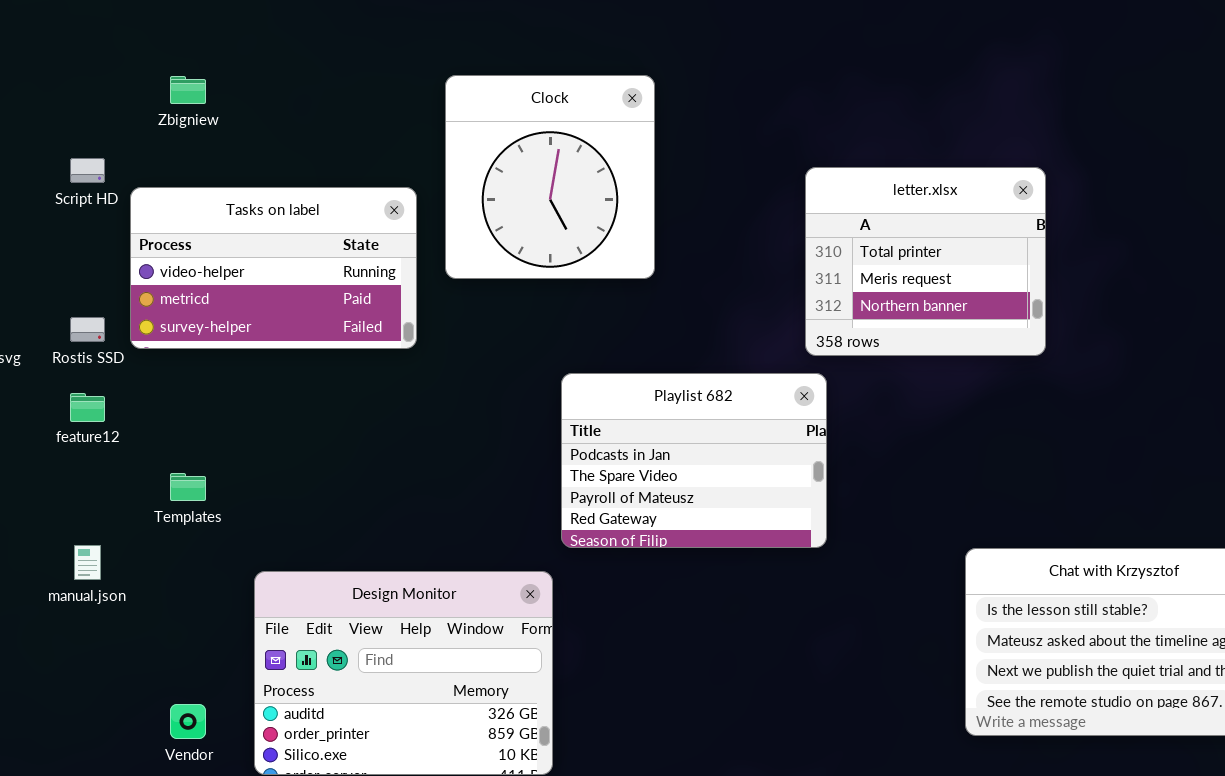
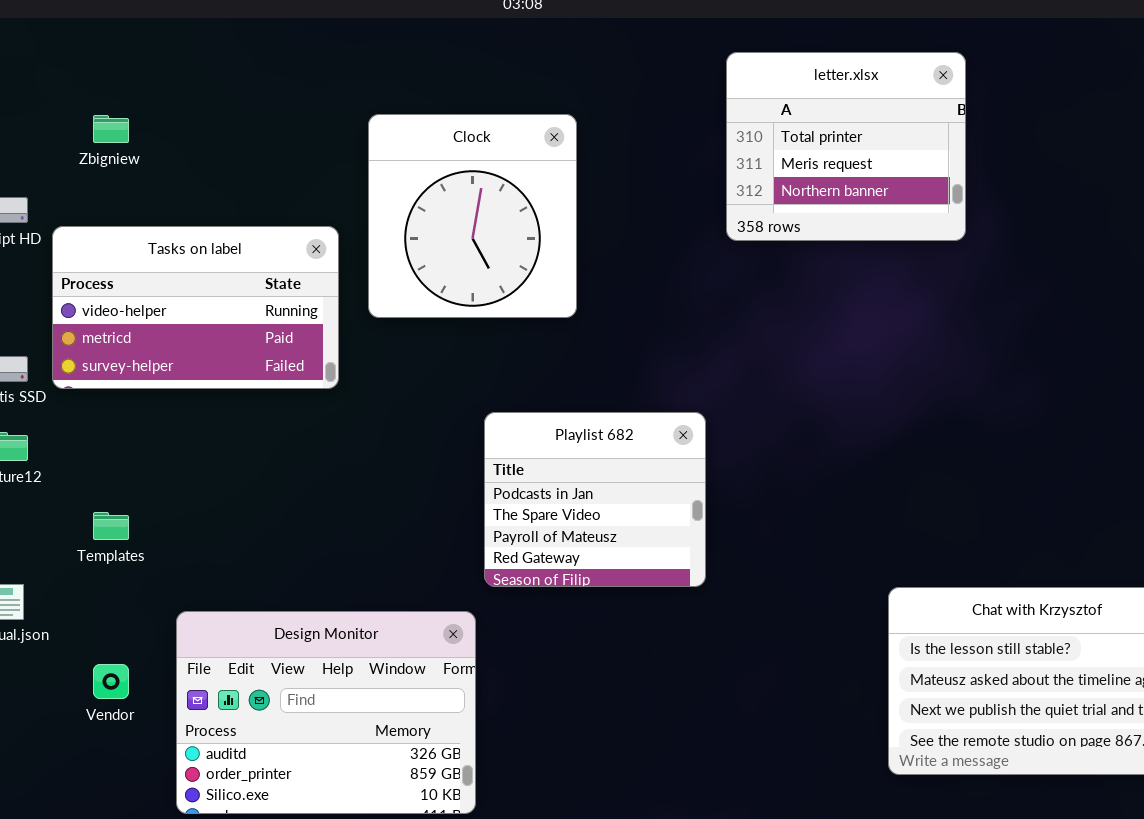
letter.xlsx: [805,167,1046,356] -> [726,52,966,241], moved
Playlist 682: [561,373,827,548] -> [484,412,706,587], resized
Vendor: [170,704,206,739] -> [93,664,129,699], moved

